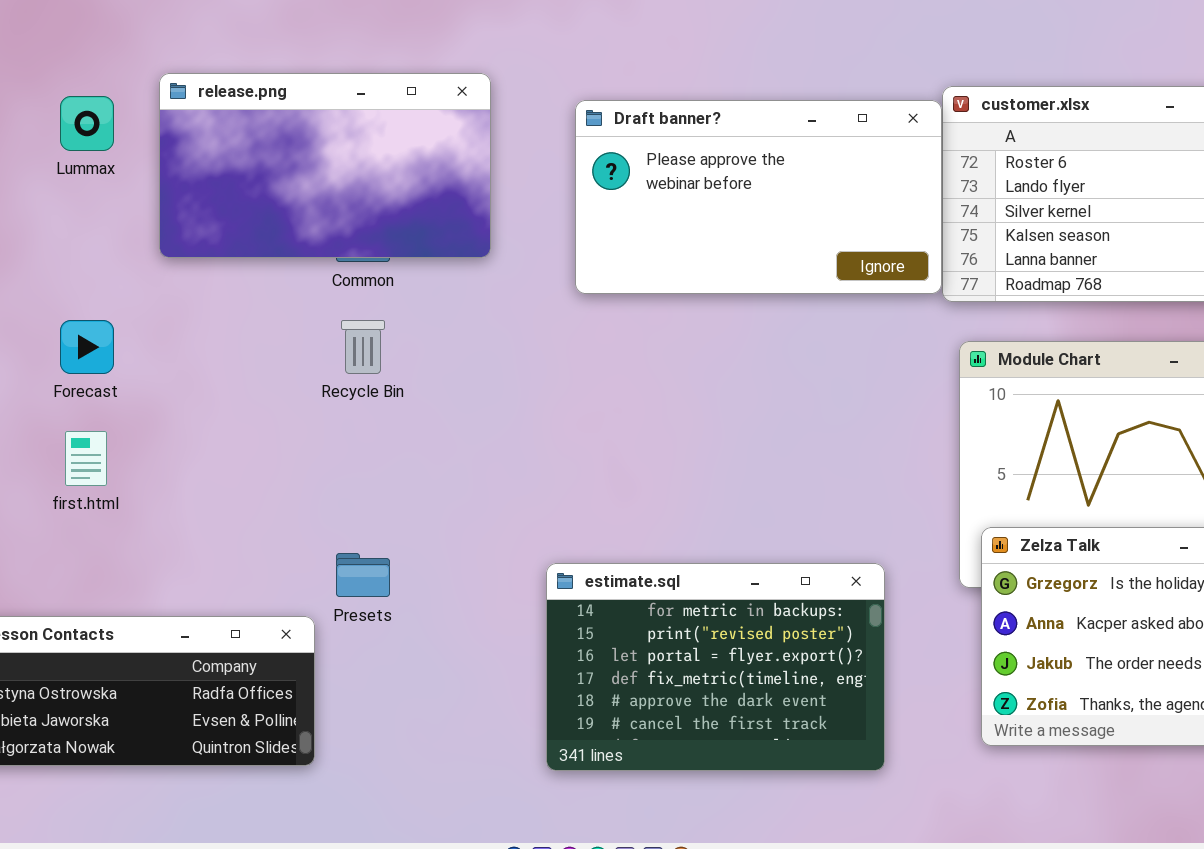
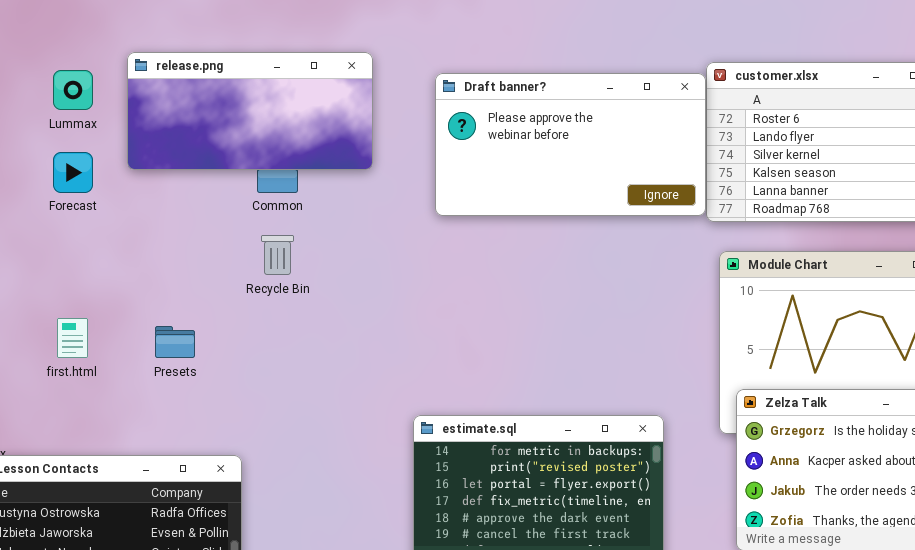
release.png: [159,73,491,258] -> [127,52,373,170], resized
Forecast: [60,320,114,374] -> [53,152,93,193], moved
Presets: [336,553,390,597] -> [155,326,195,358], moved

